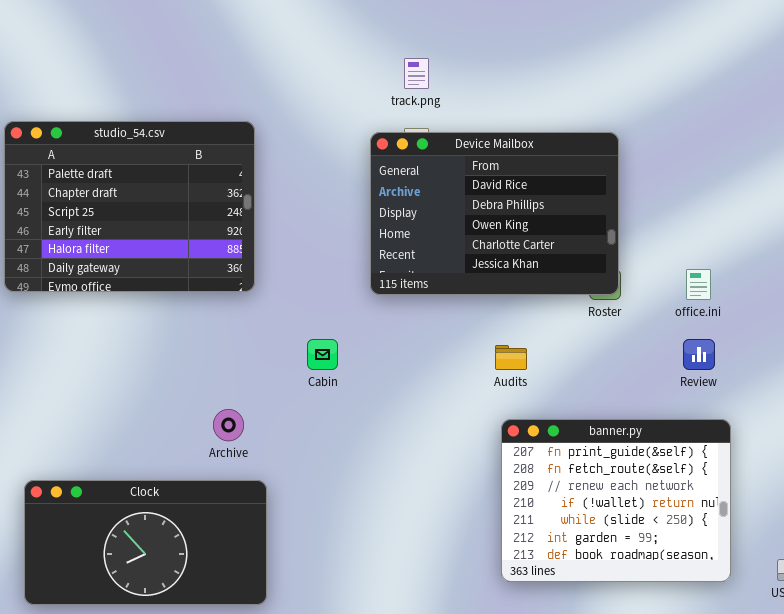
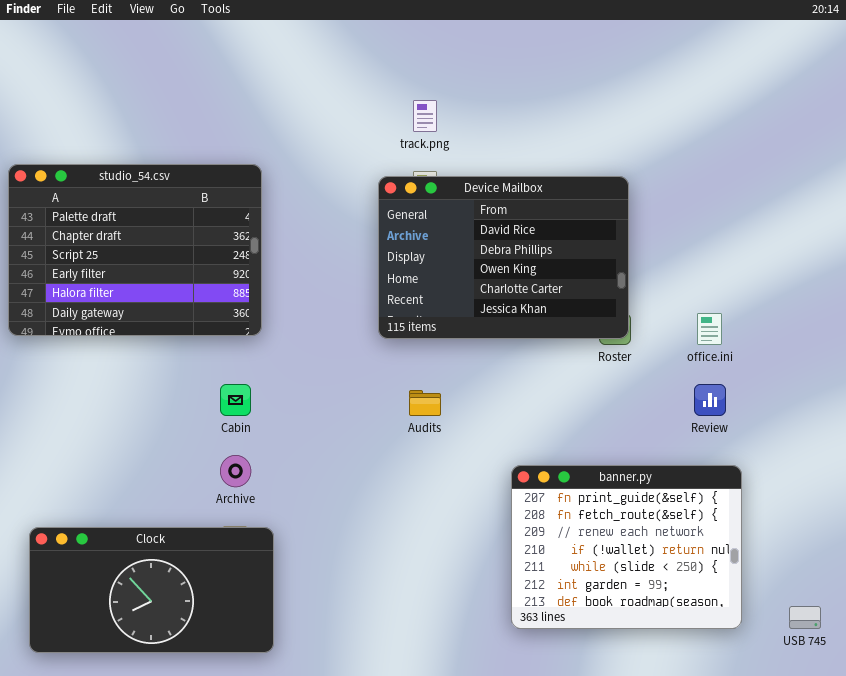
Cabin: [307,339,338,370] -> [220,384,251,416], moved
Audits: [495,345,527,370] -> [409,390,441,416], moved

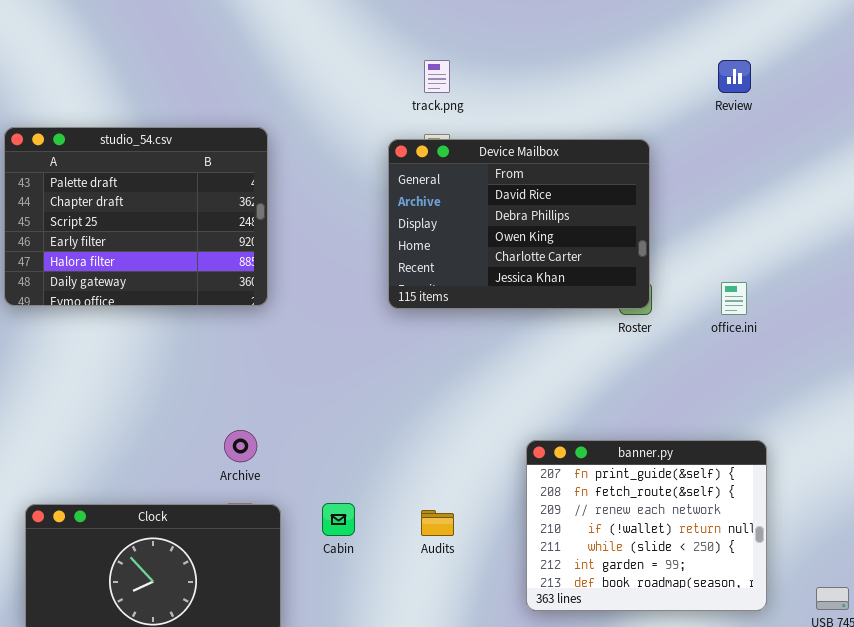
Cabin: [220,384,251,416] -> [322,503,355,536], moved
Review: [694,384,726,416] -> [718,60,751,93], moved
Audits: [409,390,441,416] -> [421,510,454,536], moved

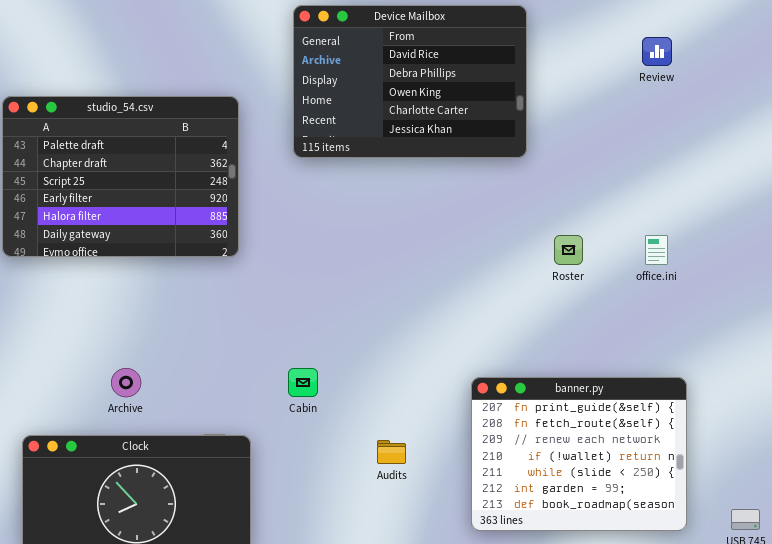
Device Mailbox: [388,139,650,309] -> [293,5,527,158], moved
Archive: [224,430,257,462] -> [111,368,141,397], moved
Cabin: [322,503,355,536] -> [288,368,318,397], moved

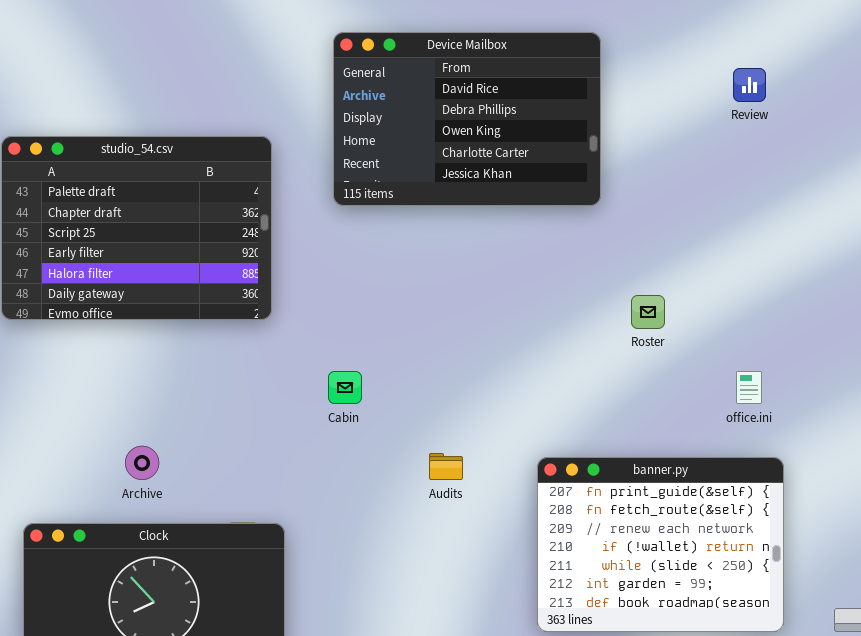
office.ini: [645,235,668,265] -> [736,371,762,404], moved
Cabin: [288,368,318,397] -> [328,371,362,404], moved
Audits: [377,440,406,464] -> [429,453,463,480], moved

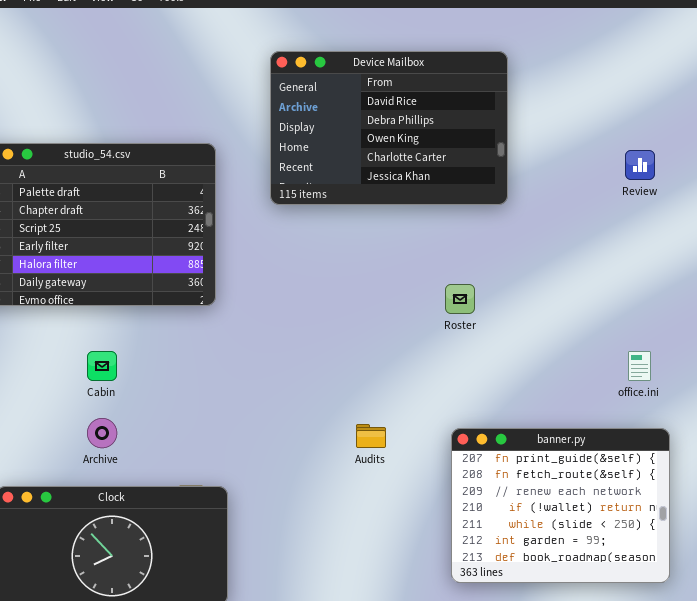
Review: [733,68,766,102] -> [625,150,655,180], moved
Roster: [631,295,665,329] -> [445,284,475,314], moved
Cabin: [328,371,362,404] -> [87,351,117,381], moved

